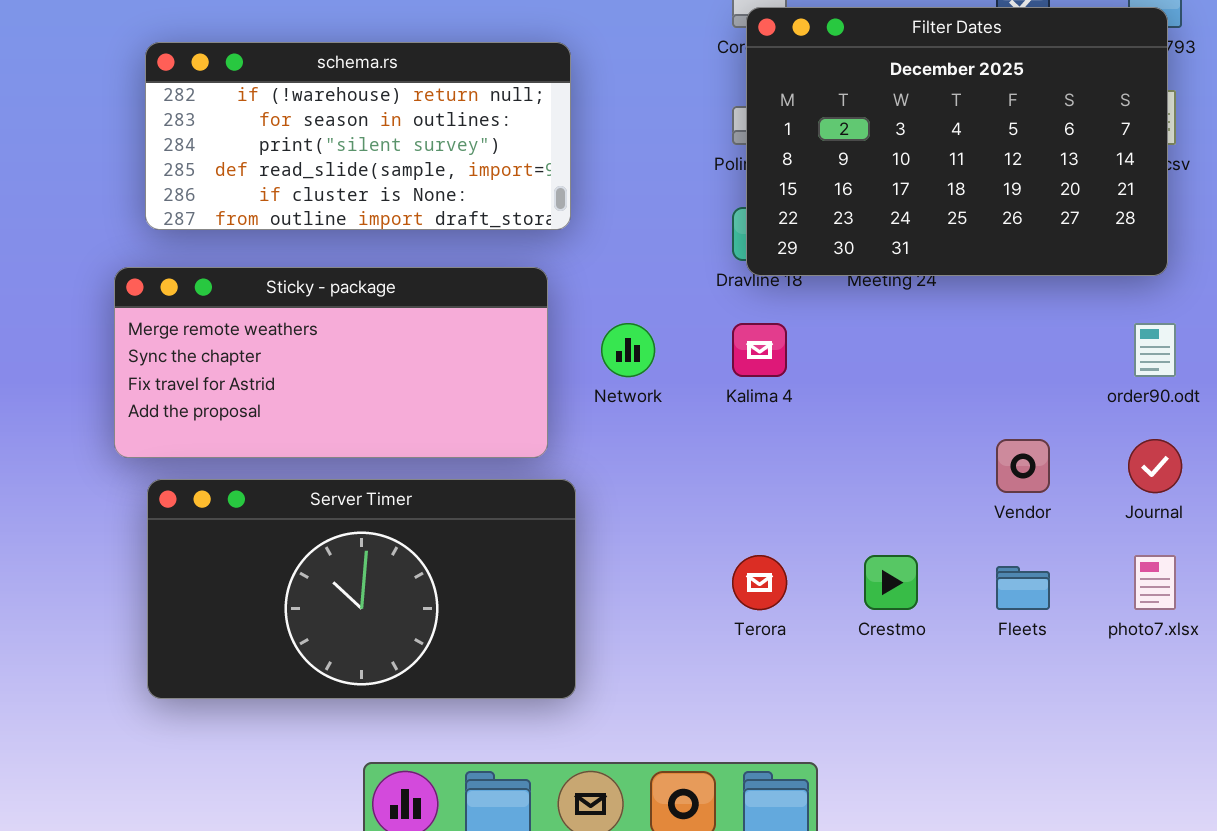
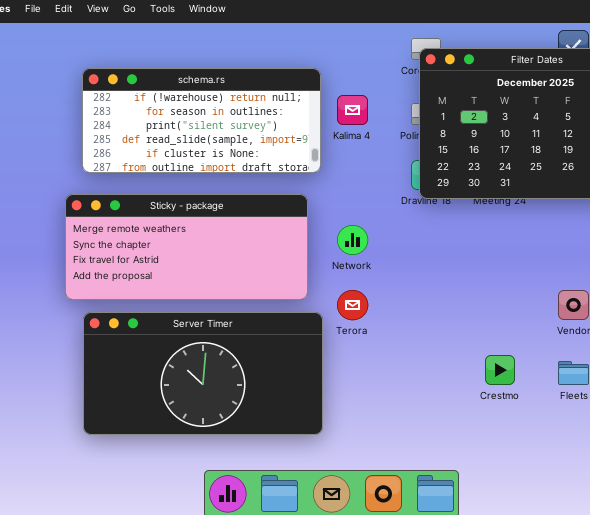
Kalima 4: [732,323,787,377] -> [337,95,368,125], moved
Terora: [732,555,787,610] -> [337,290,368,320], moved

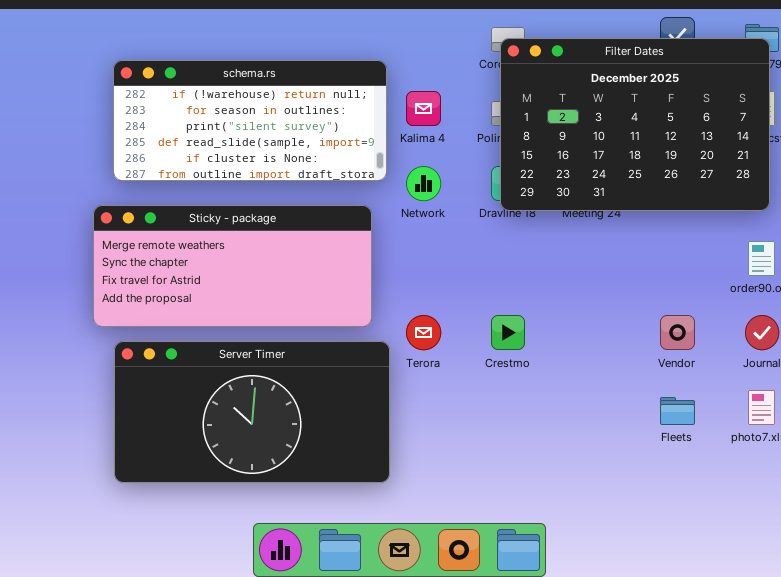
Network: [337,225,368,255] -> [406,166,441,201], moved
Crestmo: [485,355,515,385] -> [491,315,525,350], moved

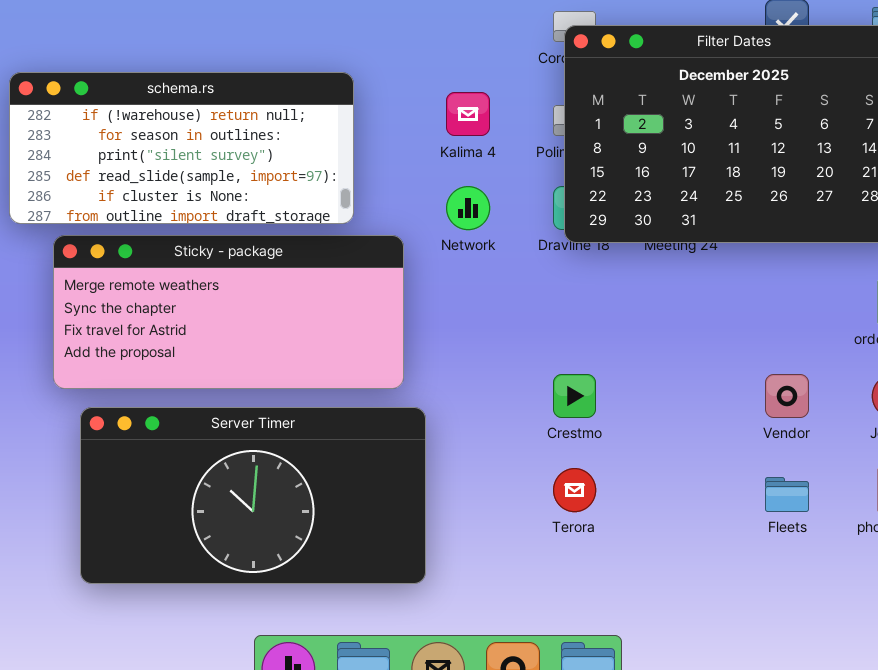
schema.rs: [113,60,387,181] -> [9,72,354,224], moved
Terora: [406,315,441,350] -> [553,468,596,512], moved

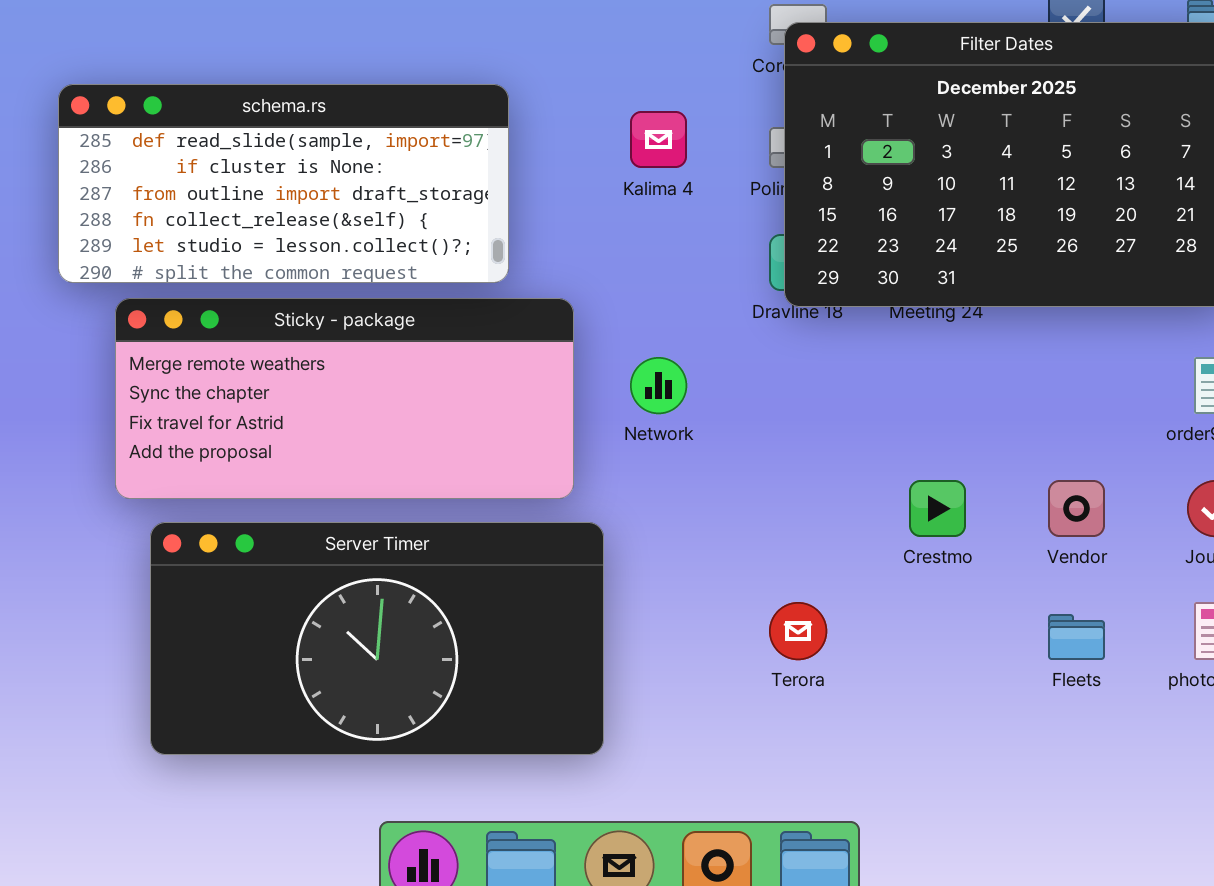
schema.rs: [9,72,354,224] -> [58,84,509,283], scrolled down 3 rows
Network: [446,186,490,230] -> [630,357,687,414], moved
Crestmo: [553,374,596,418] -> [909,480,966,537], moved

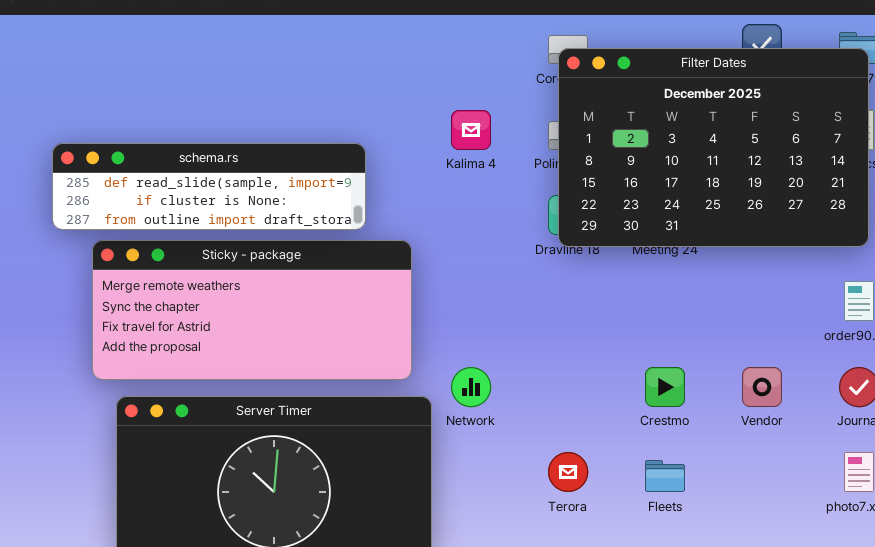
schema.rs: [58,84,509,283] -> [52,143,366,230], resized
Network: [630,357,687,414] -> [451,367,491,407], moved
Fleets: [1048,614,1105,660] -> [645,460,685,492], moved

